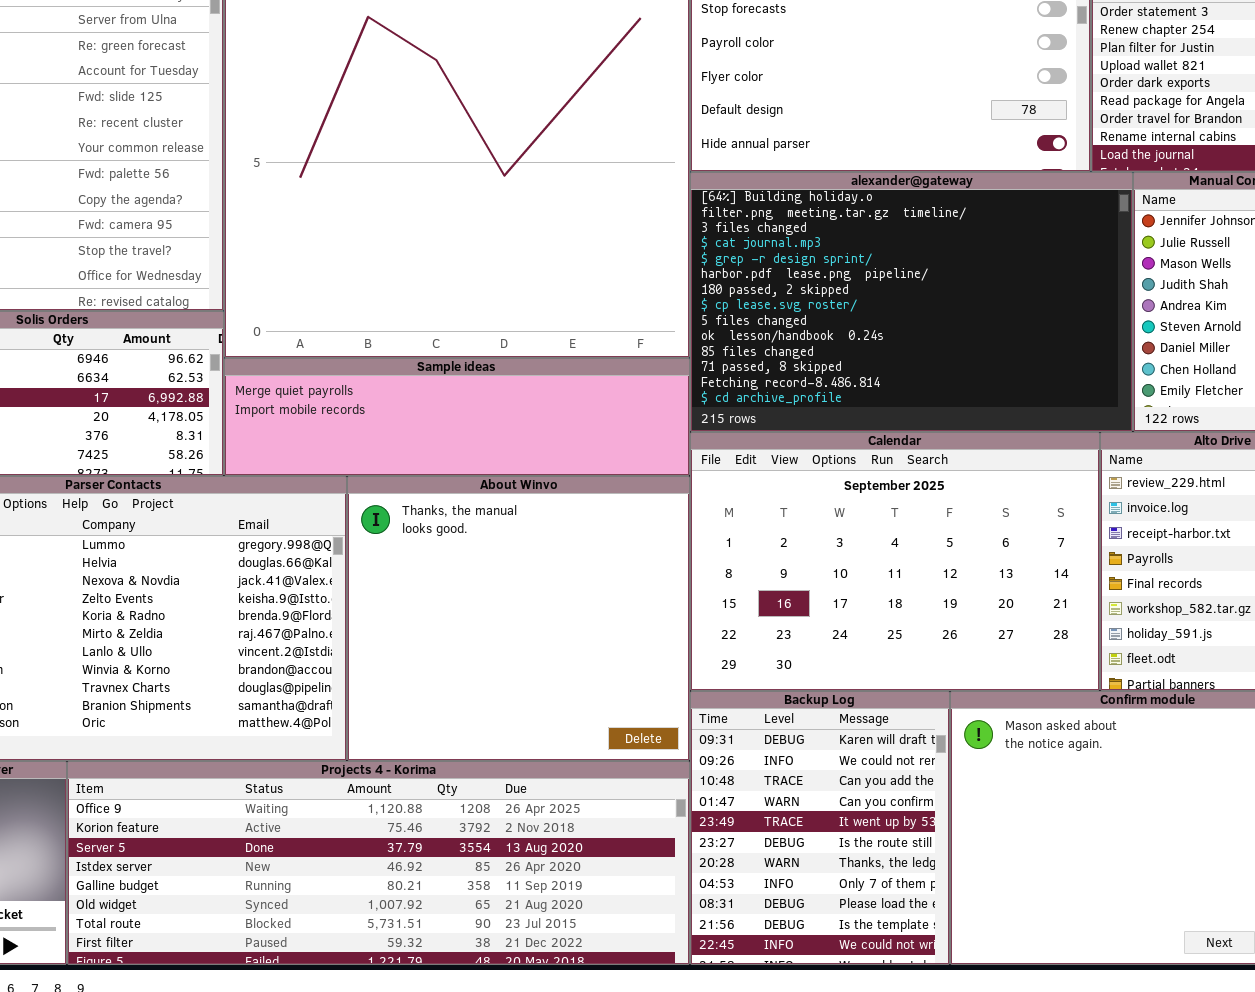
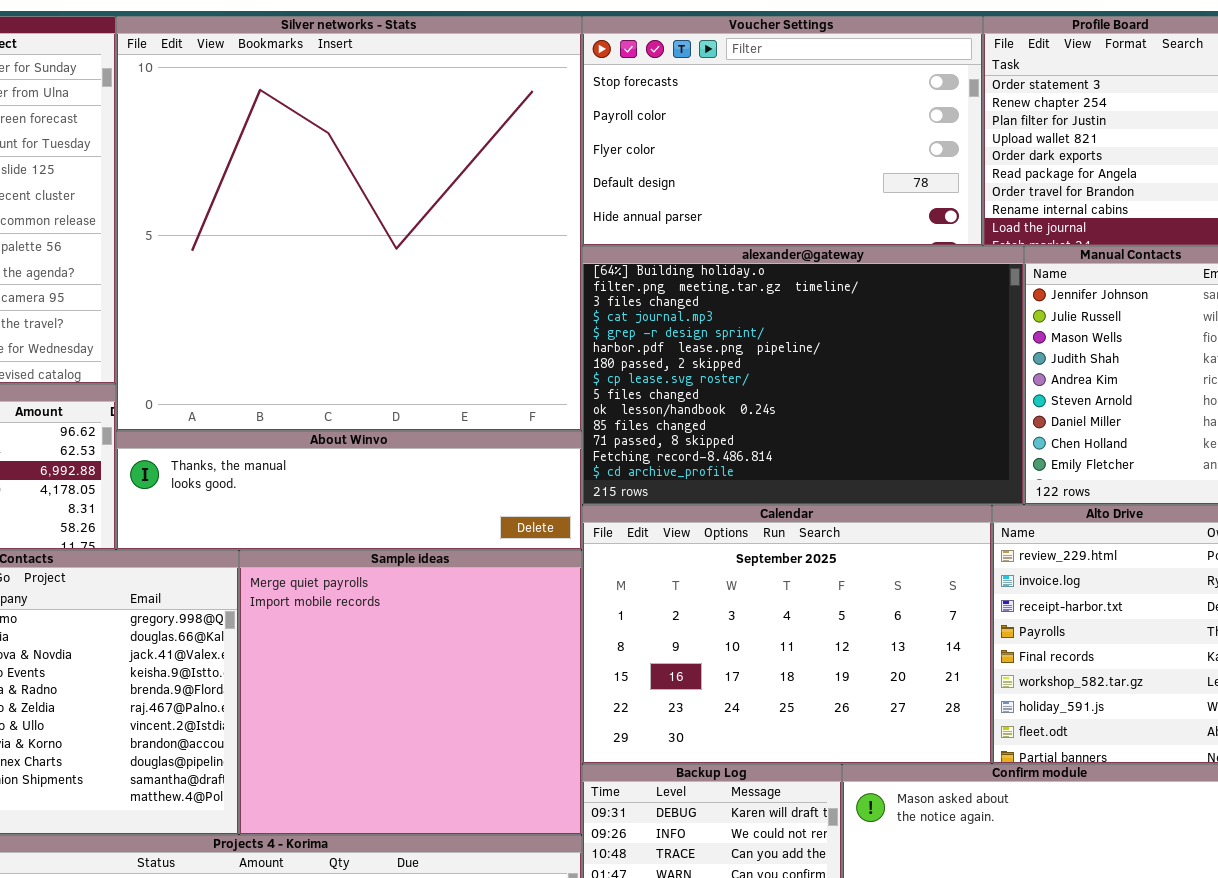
Sample ideas: [224,358,690,476] -> [239,550,582,835], moved, resized
About Winvo: [347,476,690,761] -> [116,431,582,550], moved, resized

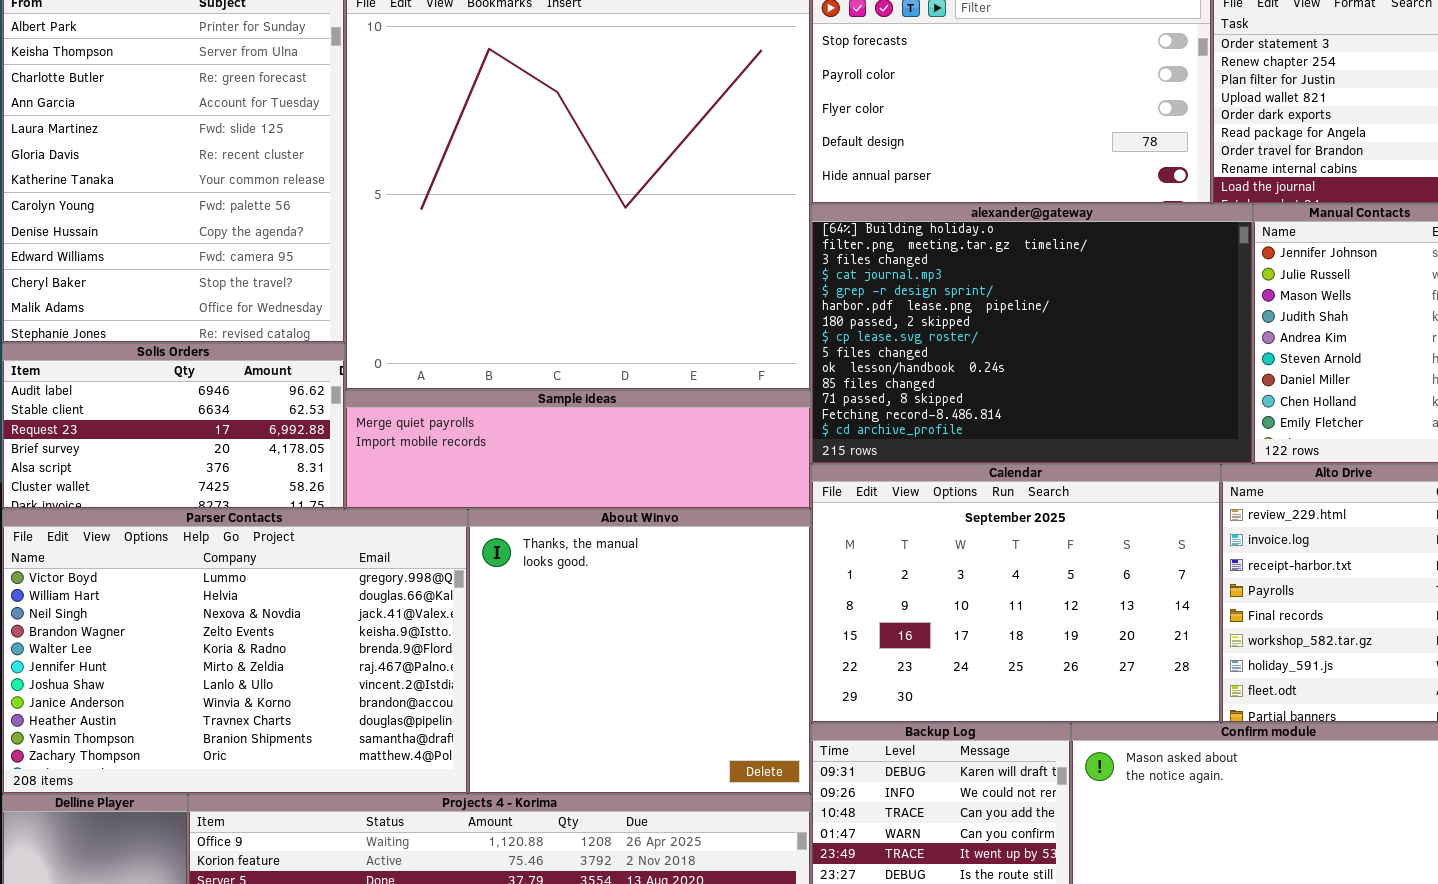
About Winvo: [116,431,582,550] -> [468,509,811,794], moved, resized
Sample ideas: [239,550,582,835] -> [345,390,811,509], moved, resized

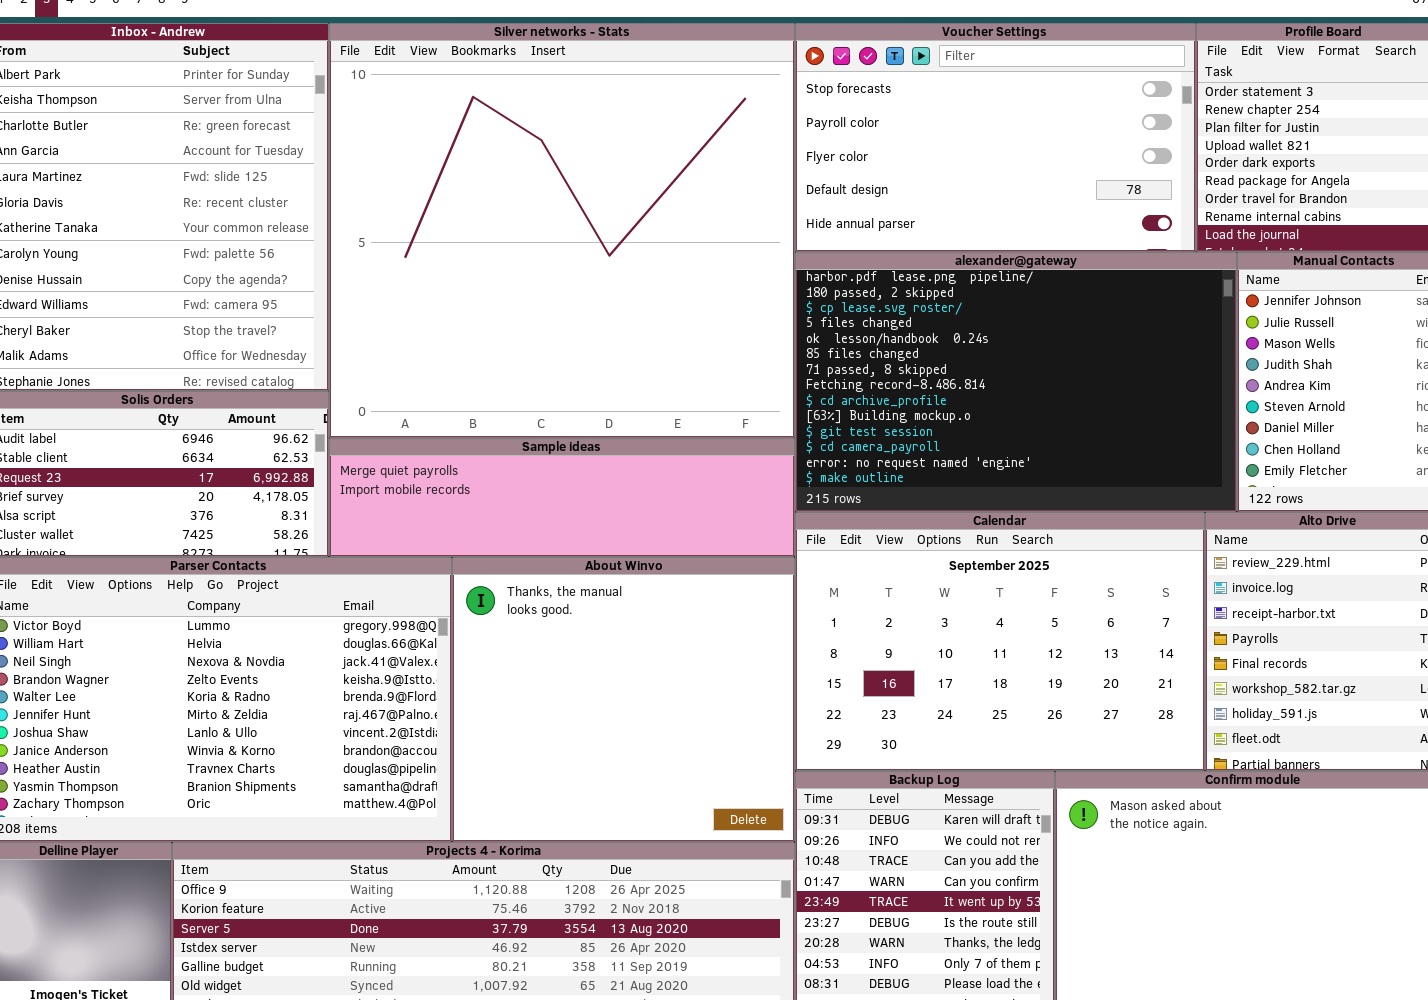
alexander@gateway: [811,204,1253,464] -> [795,252,1237,512], scrolled down 5 rows

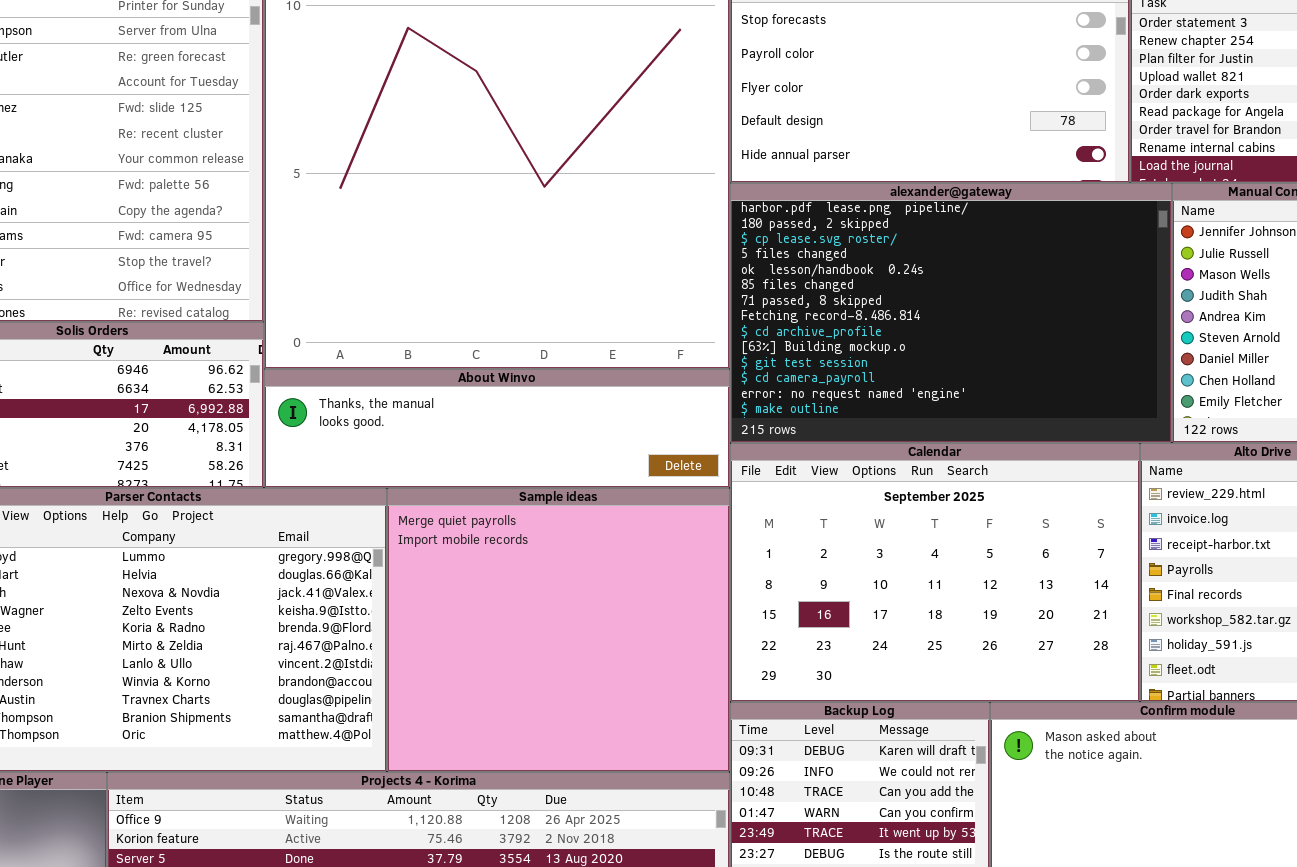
Sample ideas: [329,438,795,557] -> [387,488,730,772], moved, resized
About Winvo: [452,557,795,842] -> [264,369,730,488], moved, resized

